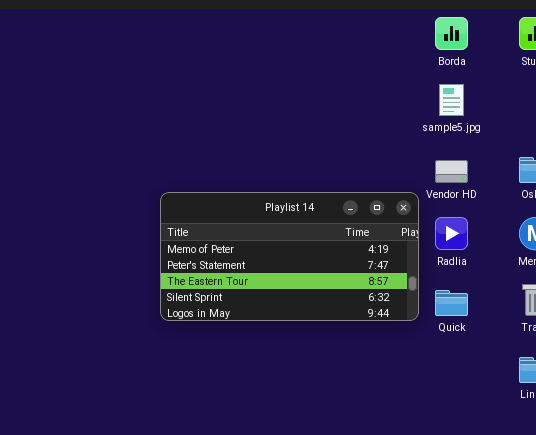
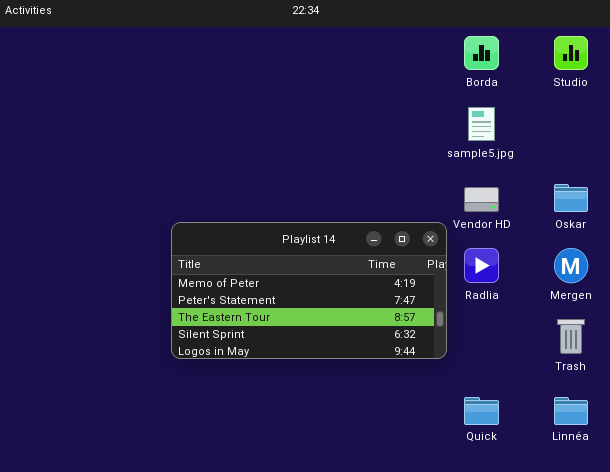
Quick: [435,290,468,316] -> [464,397,499,425], moved

